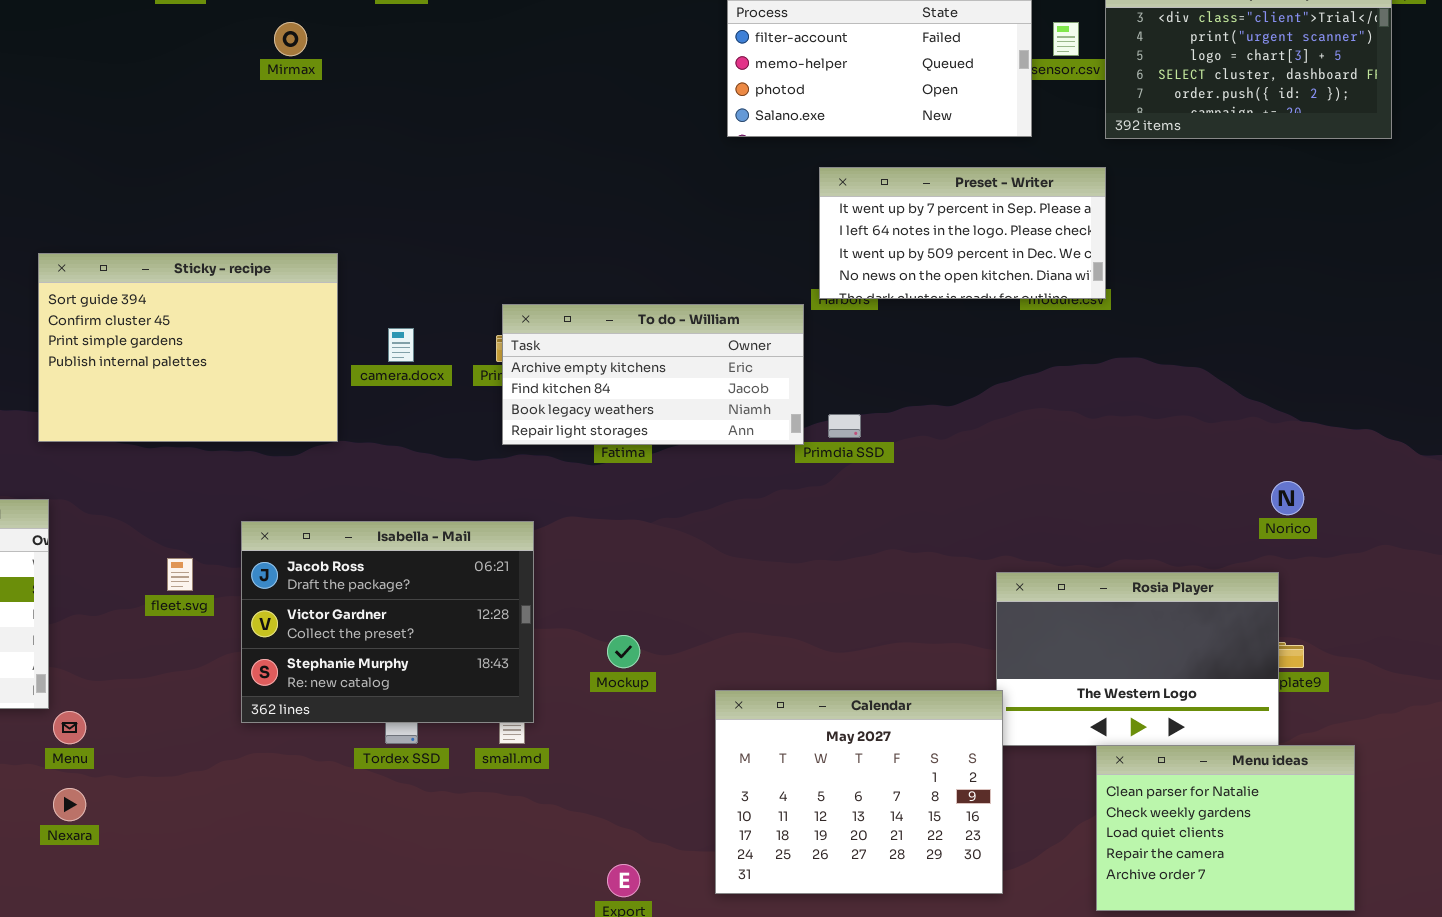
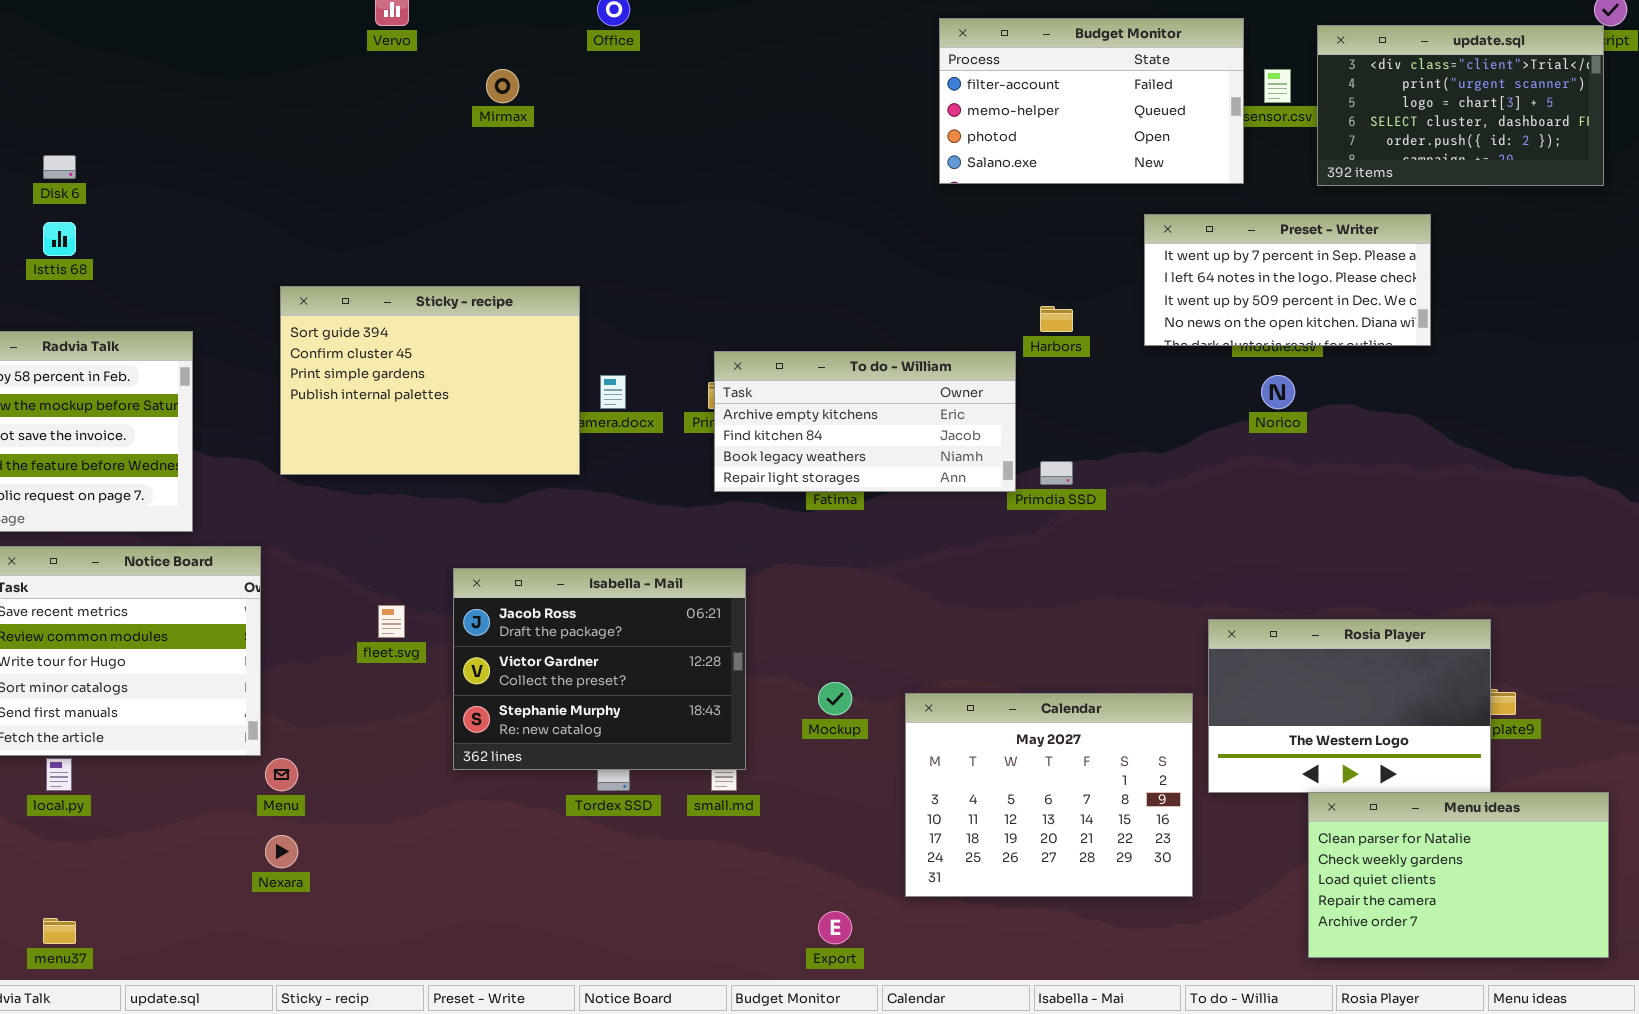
Preset - Writer: [819,167,1106,299] -> [1144,214,1431,346], moved
Sticky - recipe: [38,253,338,442] -> [280,286,580,475], moved
Norico: [1271,481,1304,515] -> [1261,375,1295,409], moved
Calendar: [715,690,1003,894] -> [905,693,1193,897], moved
Menu ideas: [1096,745,1355,911] -> [1308,792,1609,958], resized

